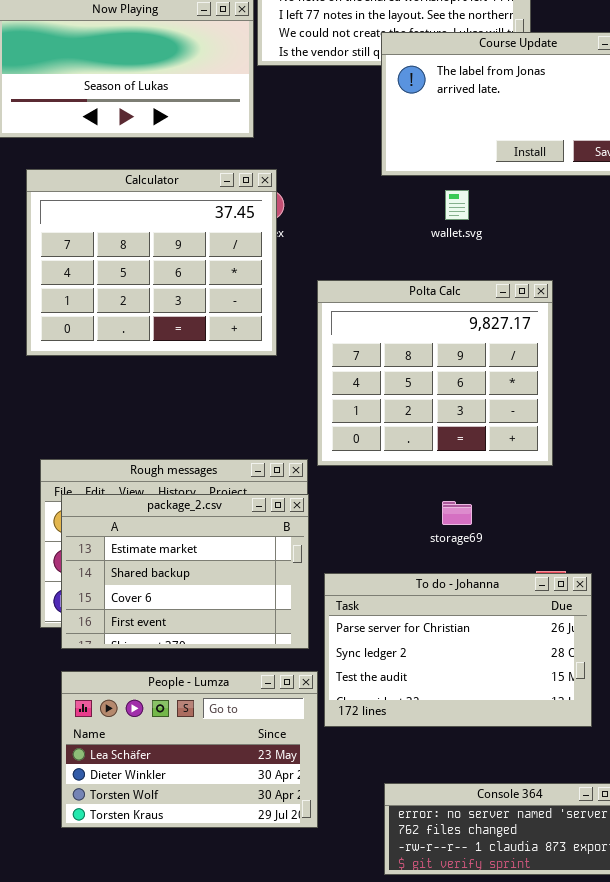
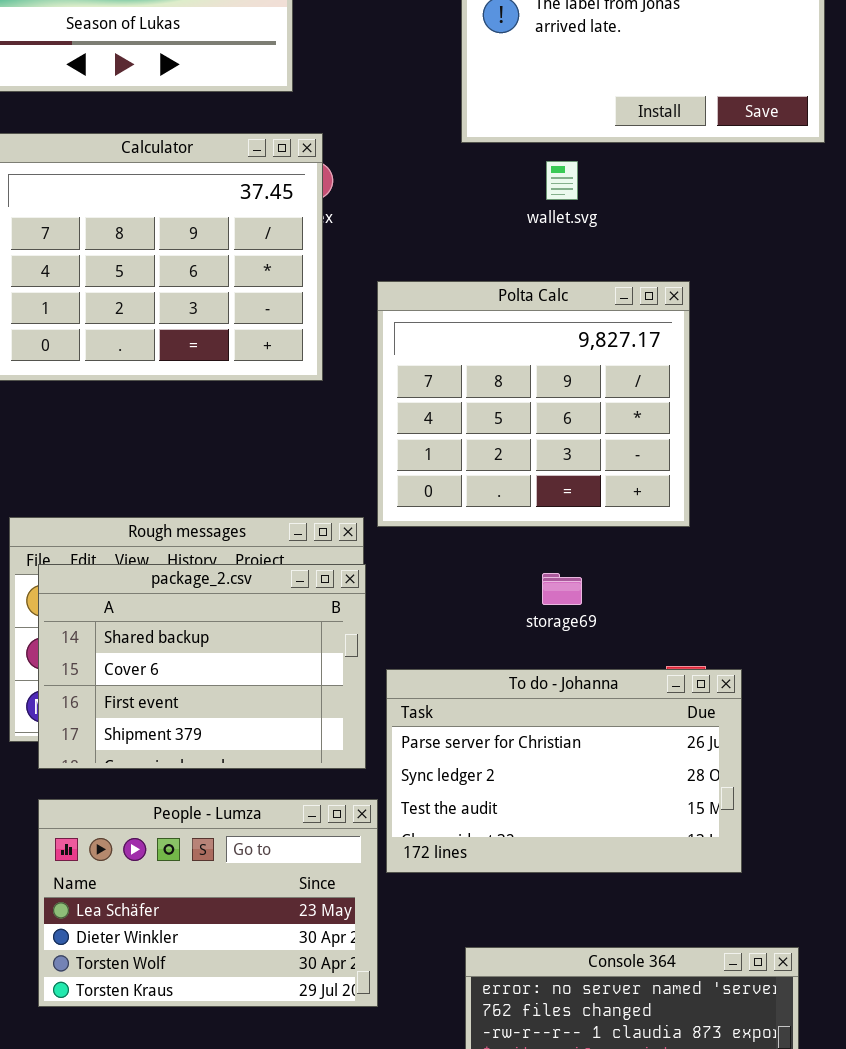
package_2.csv: [61,494,309,649] -> [38,564,366,769], scrolled down 1 row

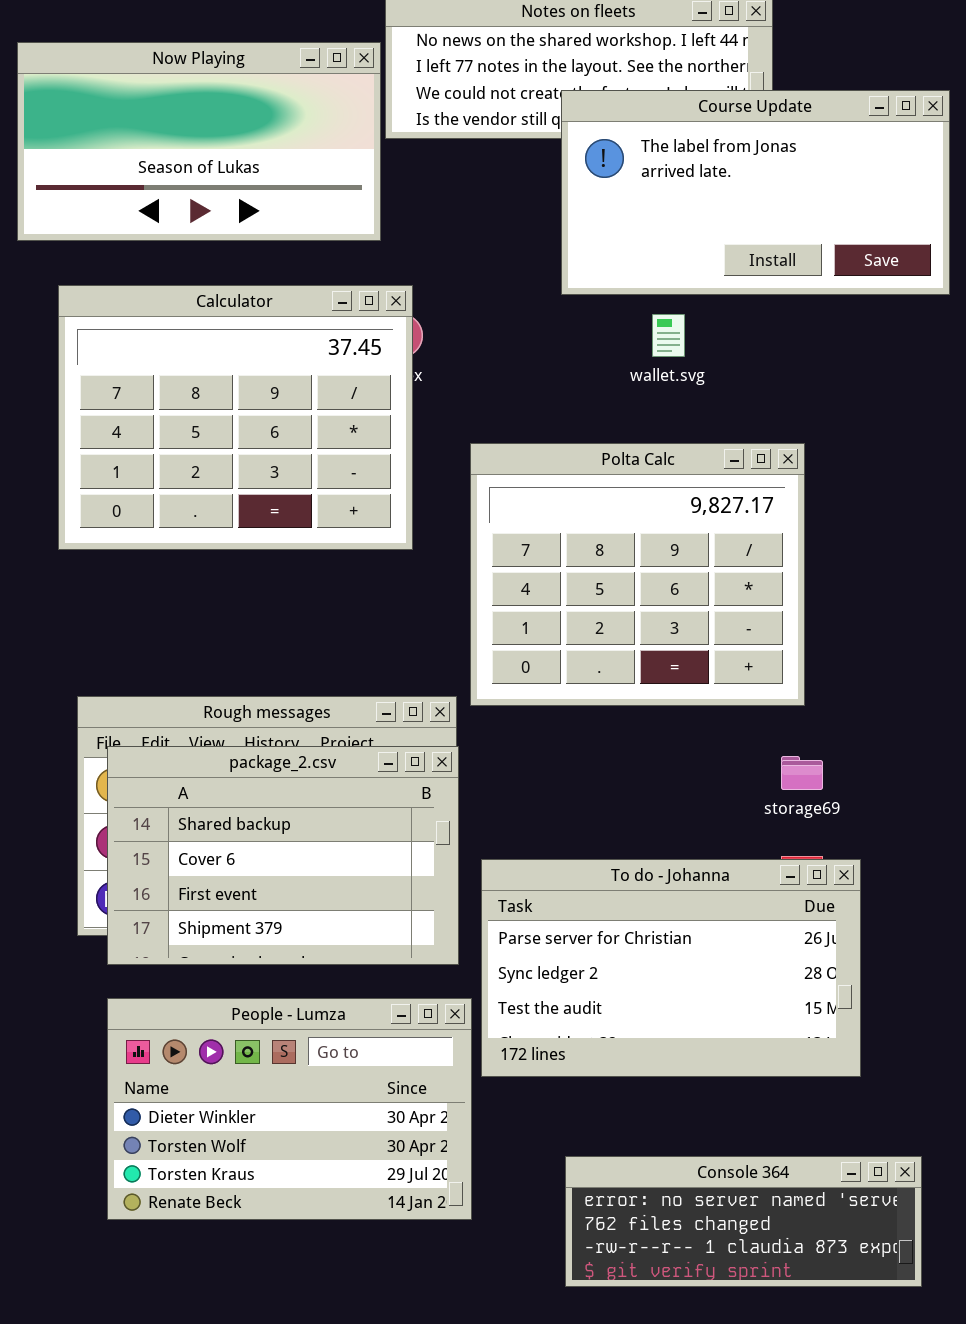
storage69: [542,573,582,605] -> [781,756,823,790], moved
People - Lumza: [38,799,378,1007] -> [107,998,472,1220], scrolled down 1 row

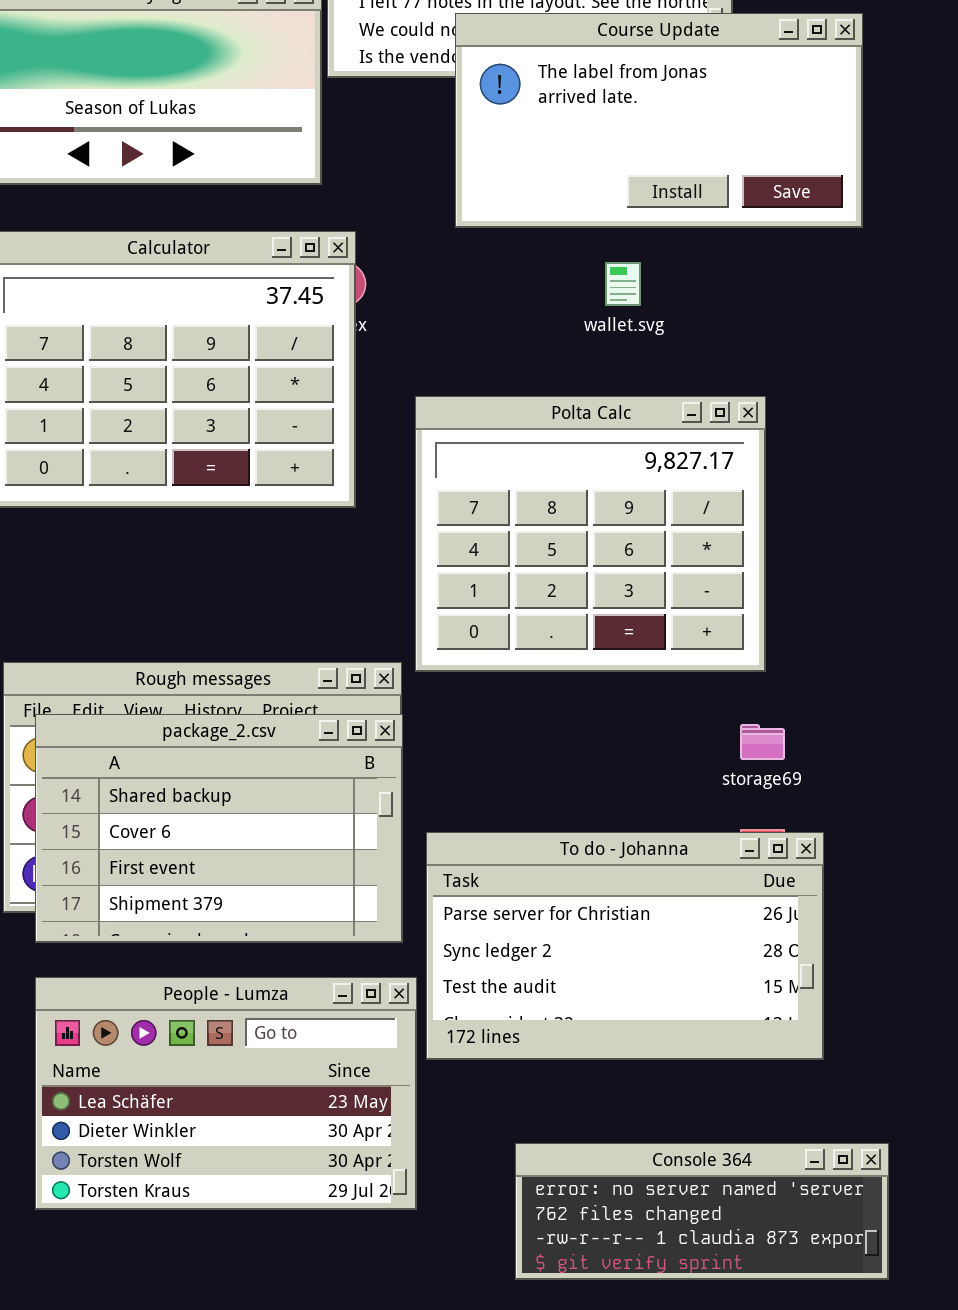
Course Update: [561,90,950,295] -> [455,13,863,228], moved
People - Lumza: [107,998,472,1220] -> [35,977,417,1210], scrolled up 1 row

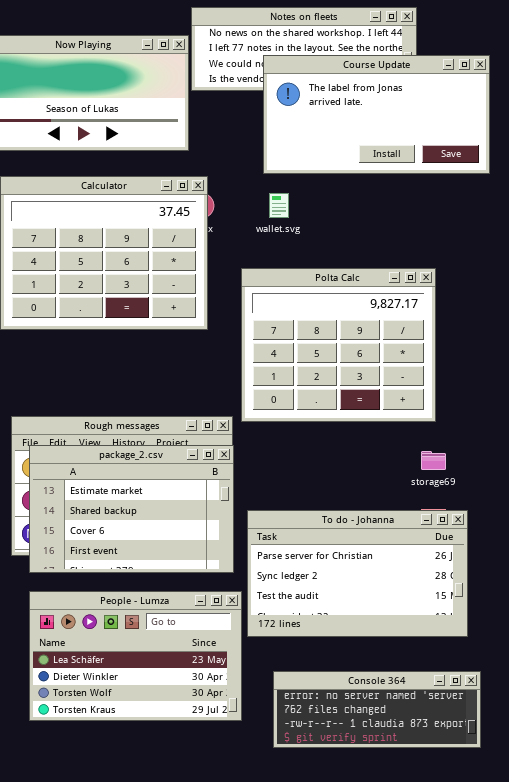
wallet.svg: [605,262,641,306] -> [269,193,289,218], moved
package_2.csv: [35,714,403,943] -> [29,445,234,573], scrolled up 1 row
Console 364: [515,1143,889,1280] -> [273,671,481,748], moved

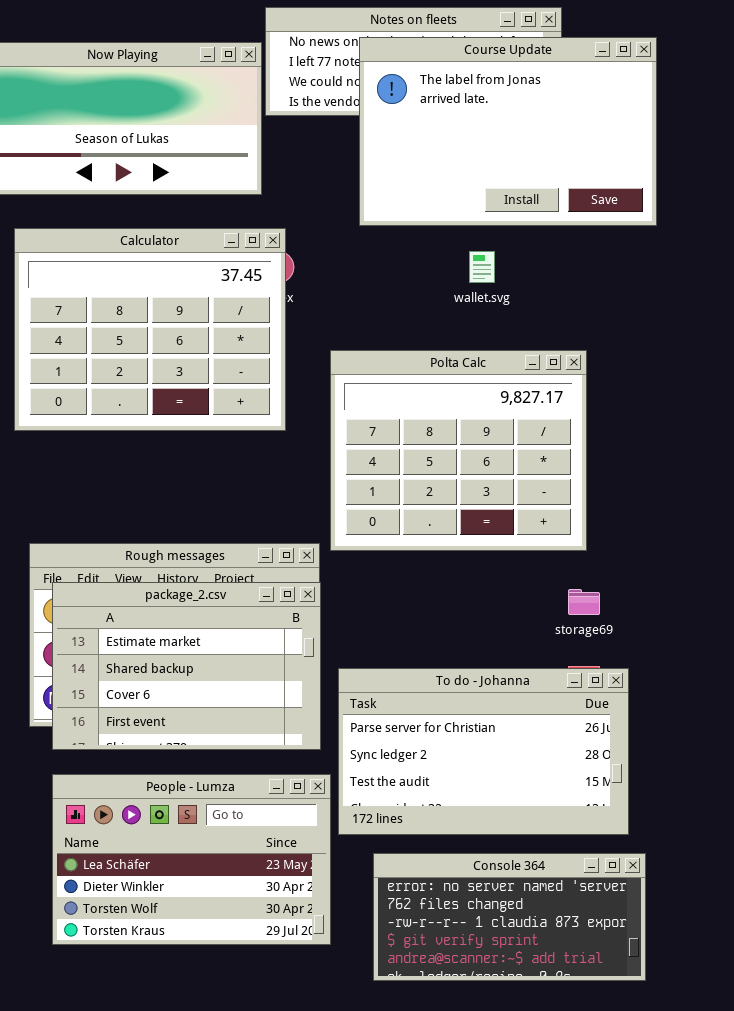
Course Update: [263,55,490,174] -> [359,37,657,226], resized
wallet.svg: [269,193,289,218] -> [469,251,495,283], moved
Console 364: [273,671,481,748] -> [373,853,646,981], resized

